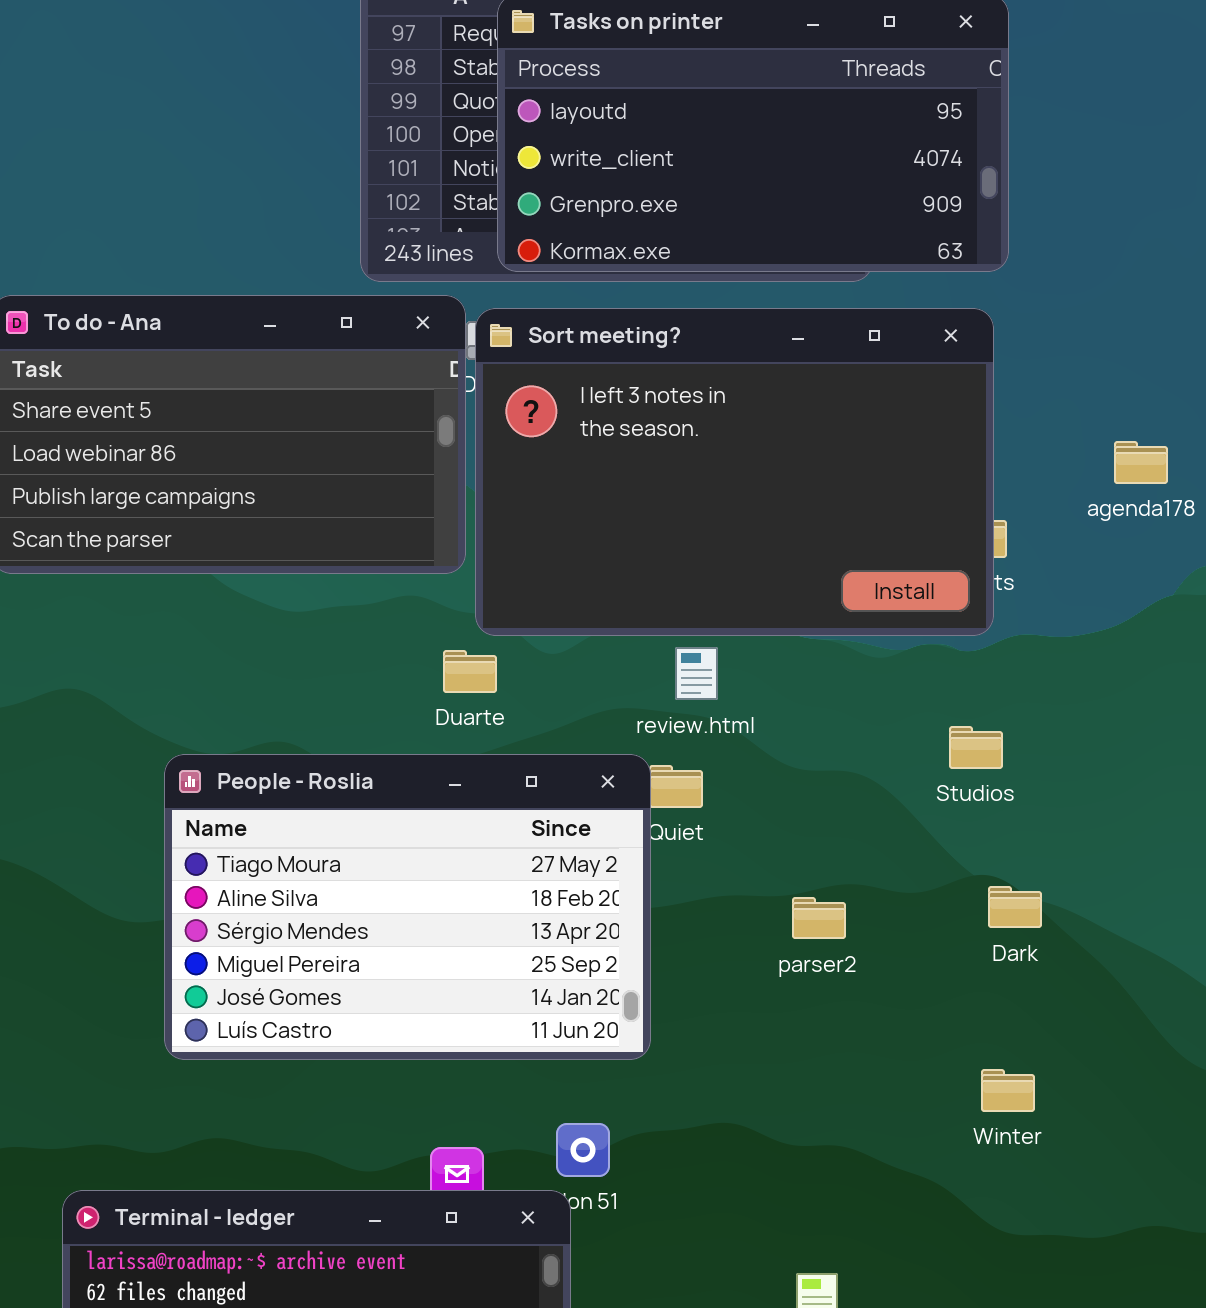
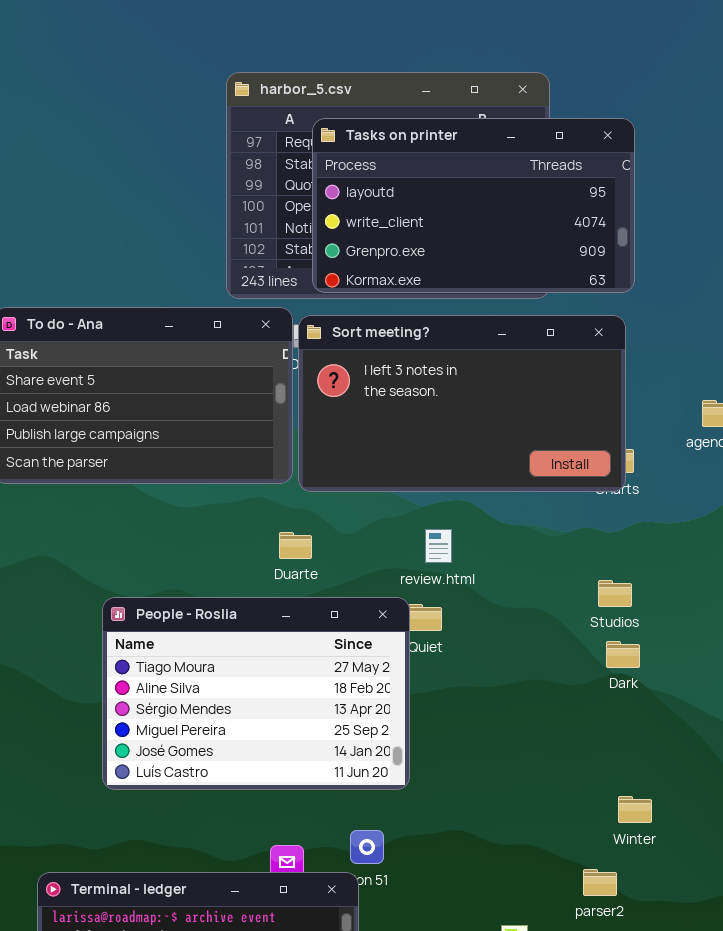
Sort meeting?: [475,308,994,636] -> [298,315,626,492], resized
Dark: [988,886,1042,928] -> [606,641,640,668], moved
parser2: [792,897,846,939] -> [583,869,617,896], moved

